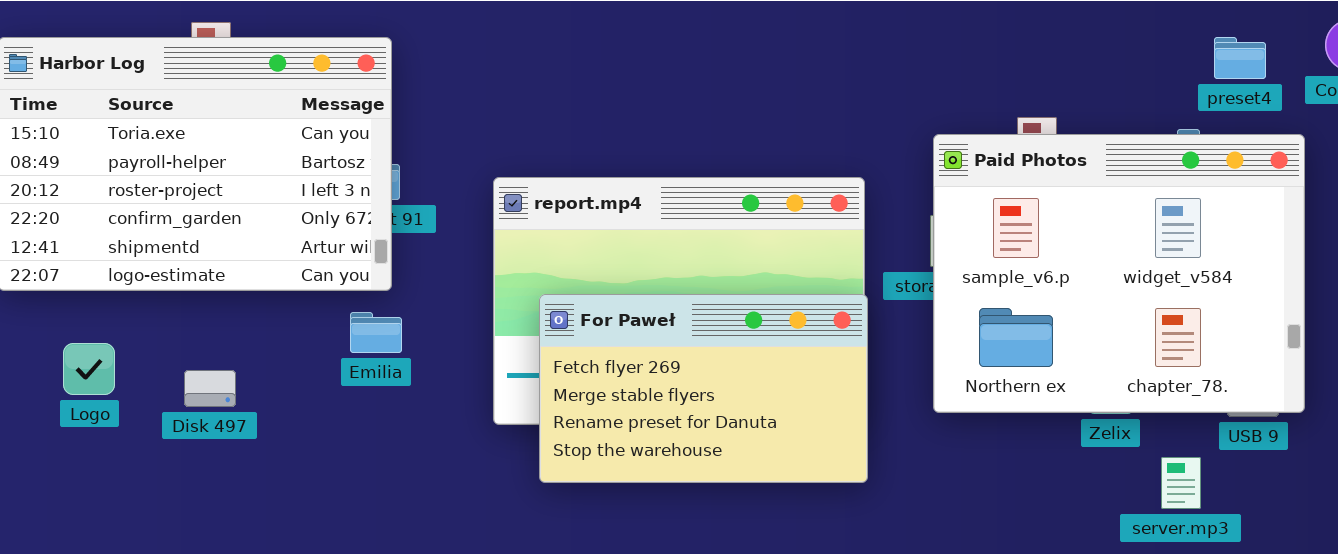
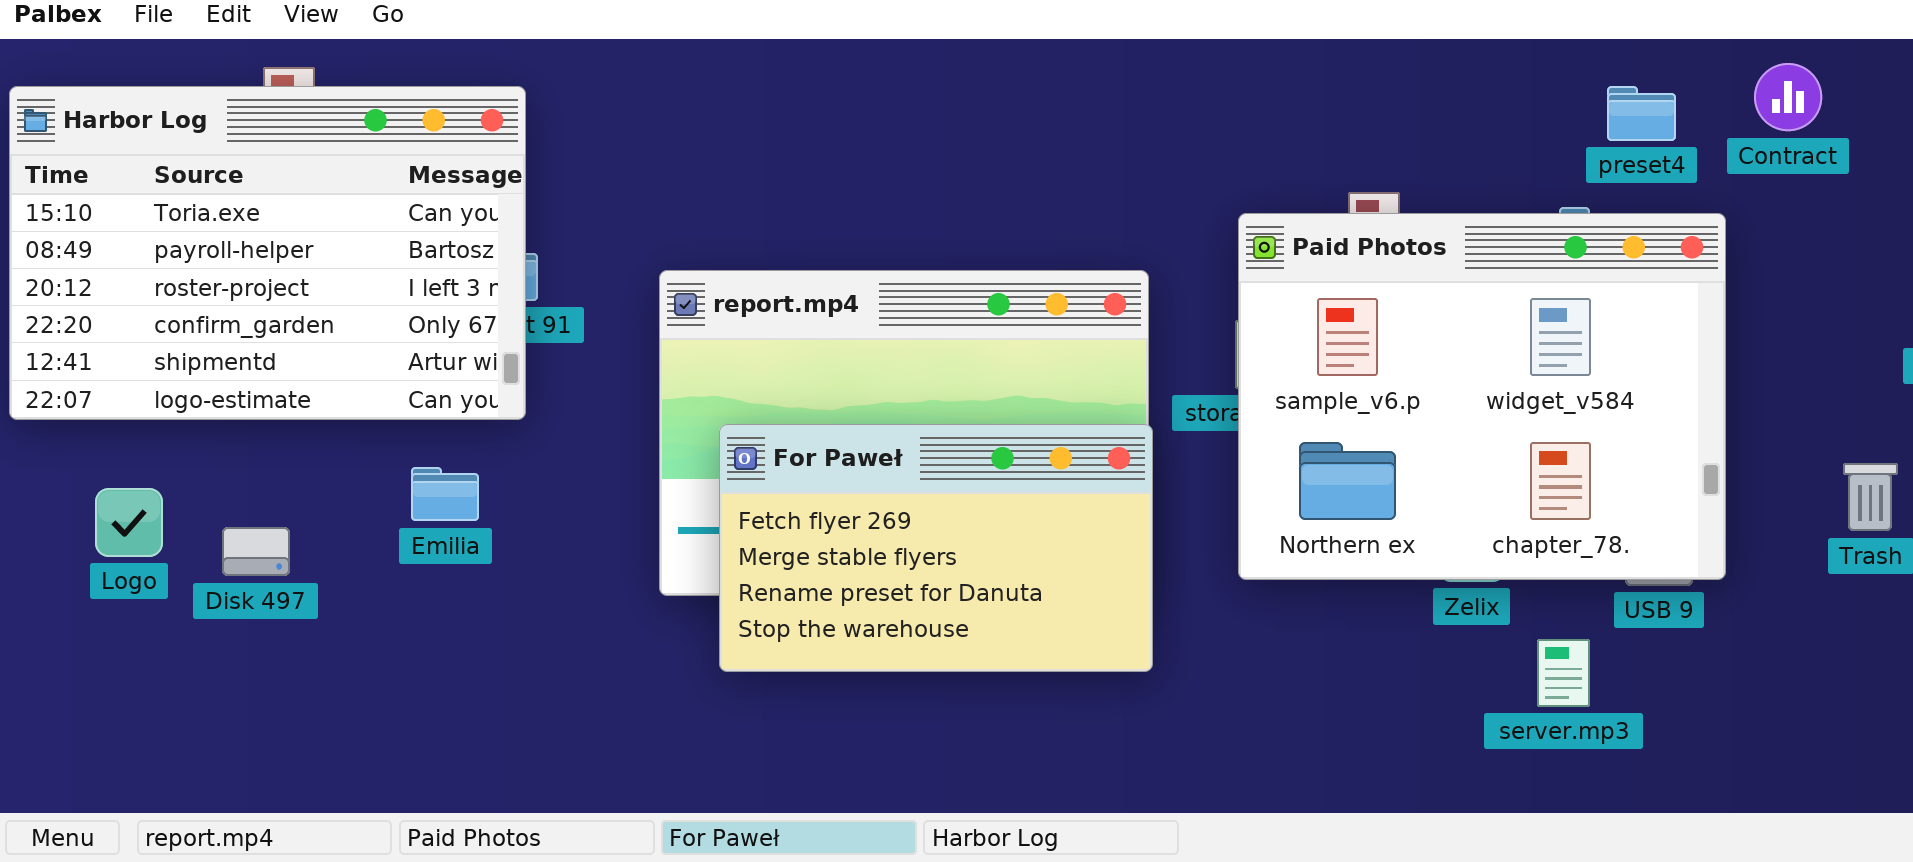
Emilia: [350,312,402,353] -> [411,467,479,521], moved
Disk 497: [184,370,236,407] -> [222,527,290,576], moved

